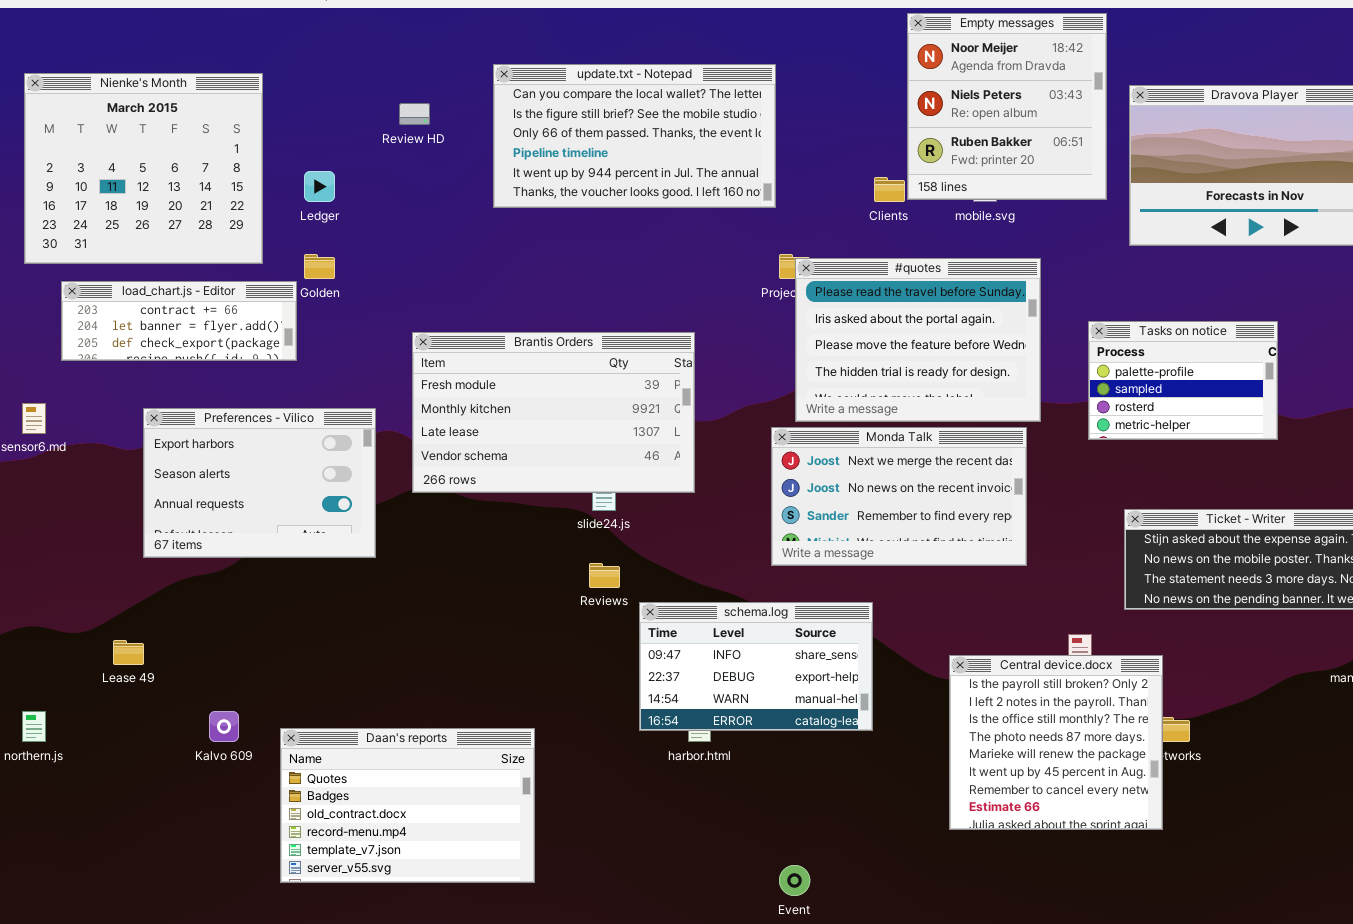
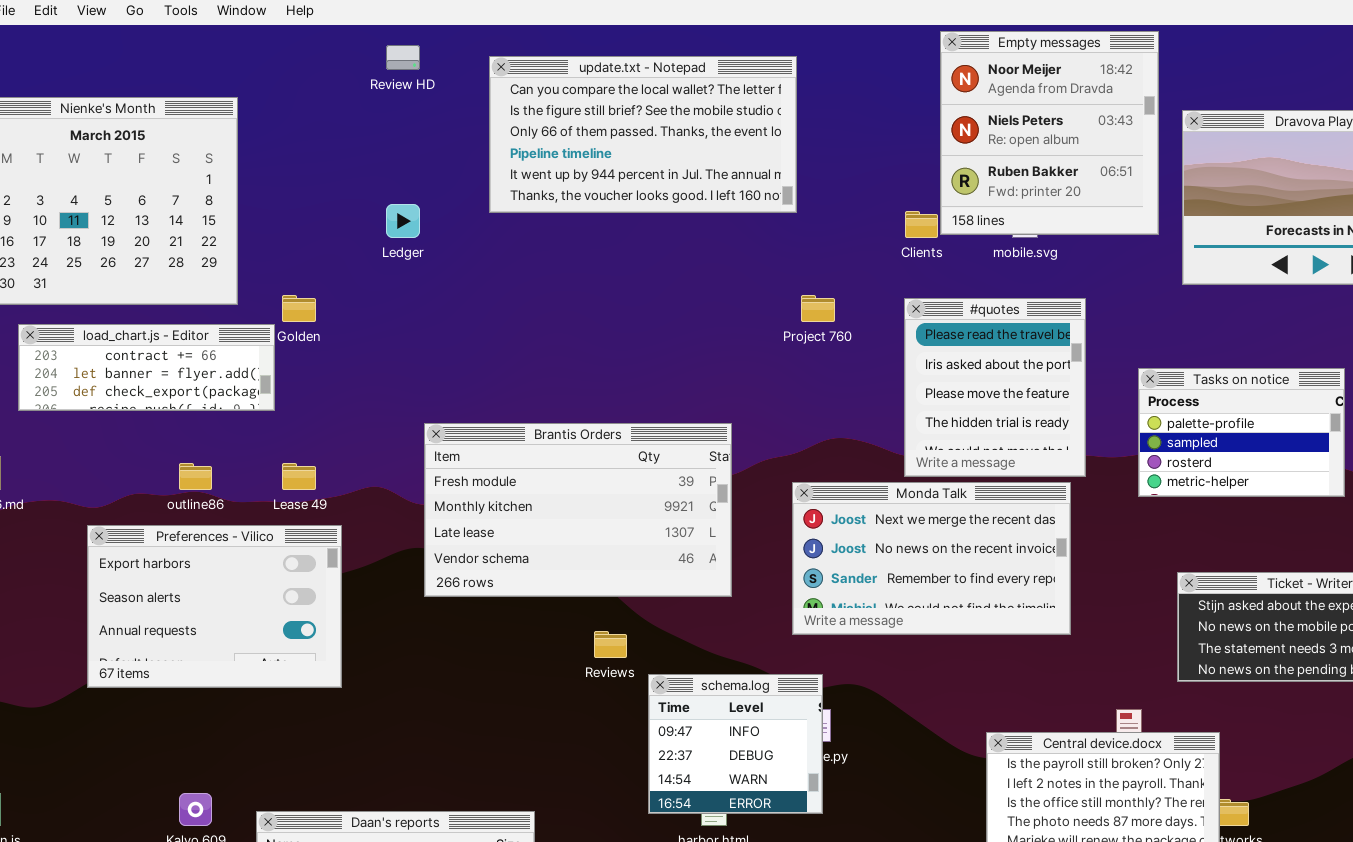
update.txt - Notepad: [493,64,776,208] -> [489,56,797,213], moved
Review HD: [399,103,430,125] -> [386,45,420,70], moved
Ledger: [304,171,335,202] -> [386,204,420,238], moved
#quotes: [795,258,1041,422] -> [904,298,1086,477], resized
Brantis Orders: [412,332,695,493] -> [424,423,732,597], moved
Preferences - Vilico: [143,408,376,558] -> [87,525,342,688], moved
schema.log: [639,602,873,731] -> [648,674,823,814], resized
Lease 49: [113,640,144,665] -> [282,463,316,490], moved

